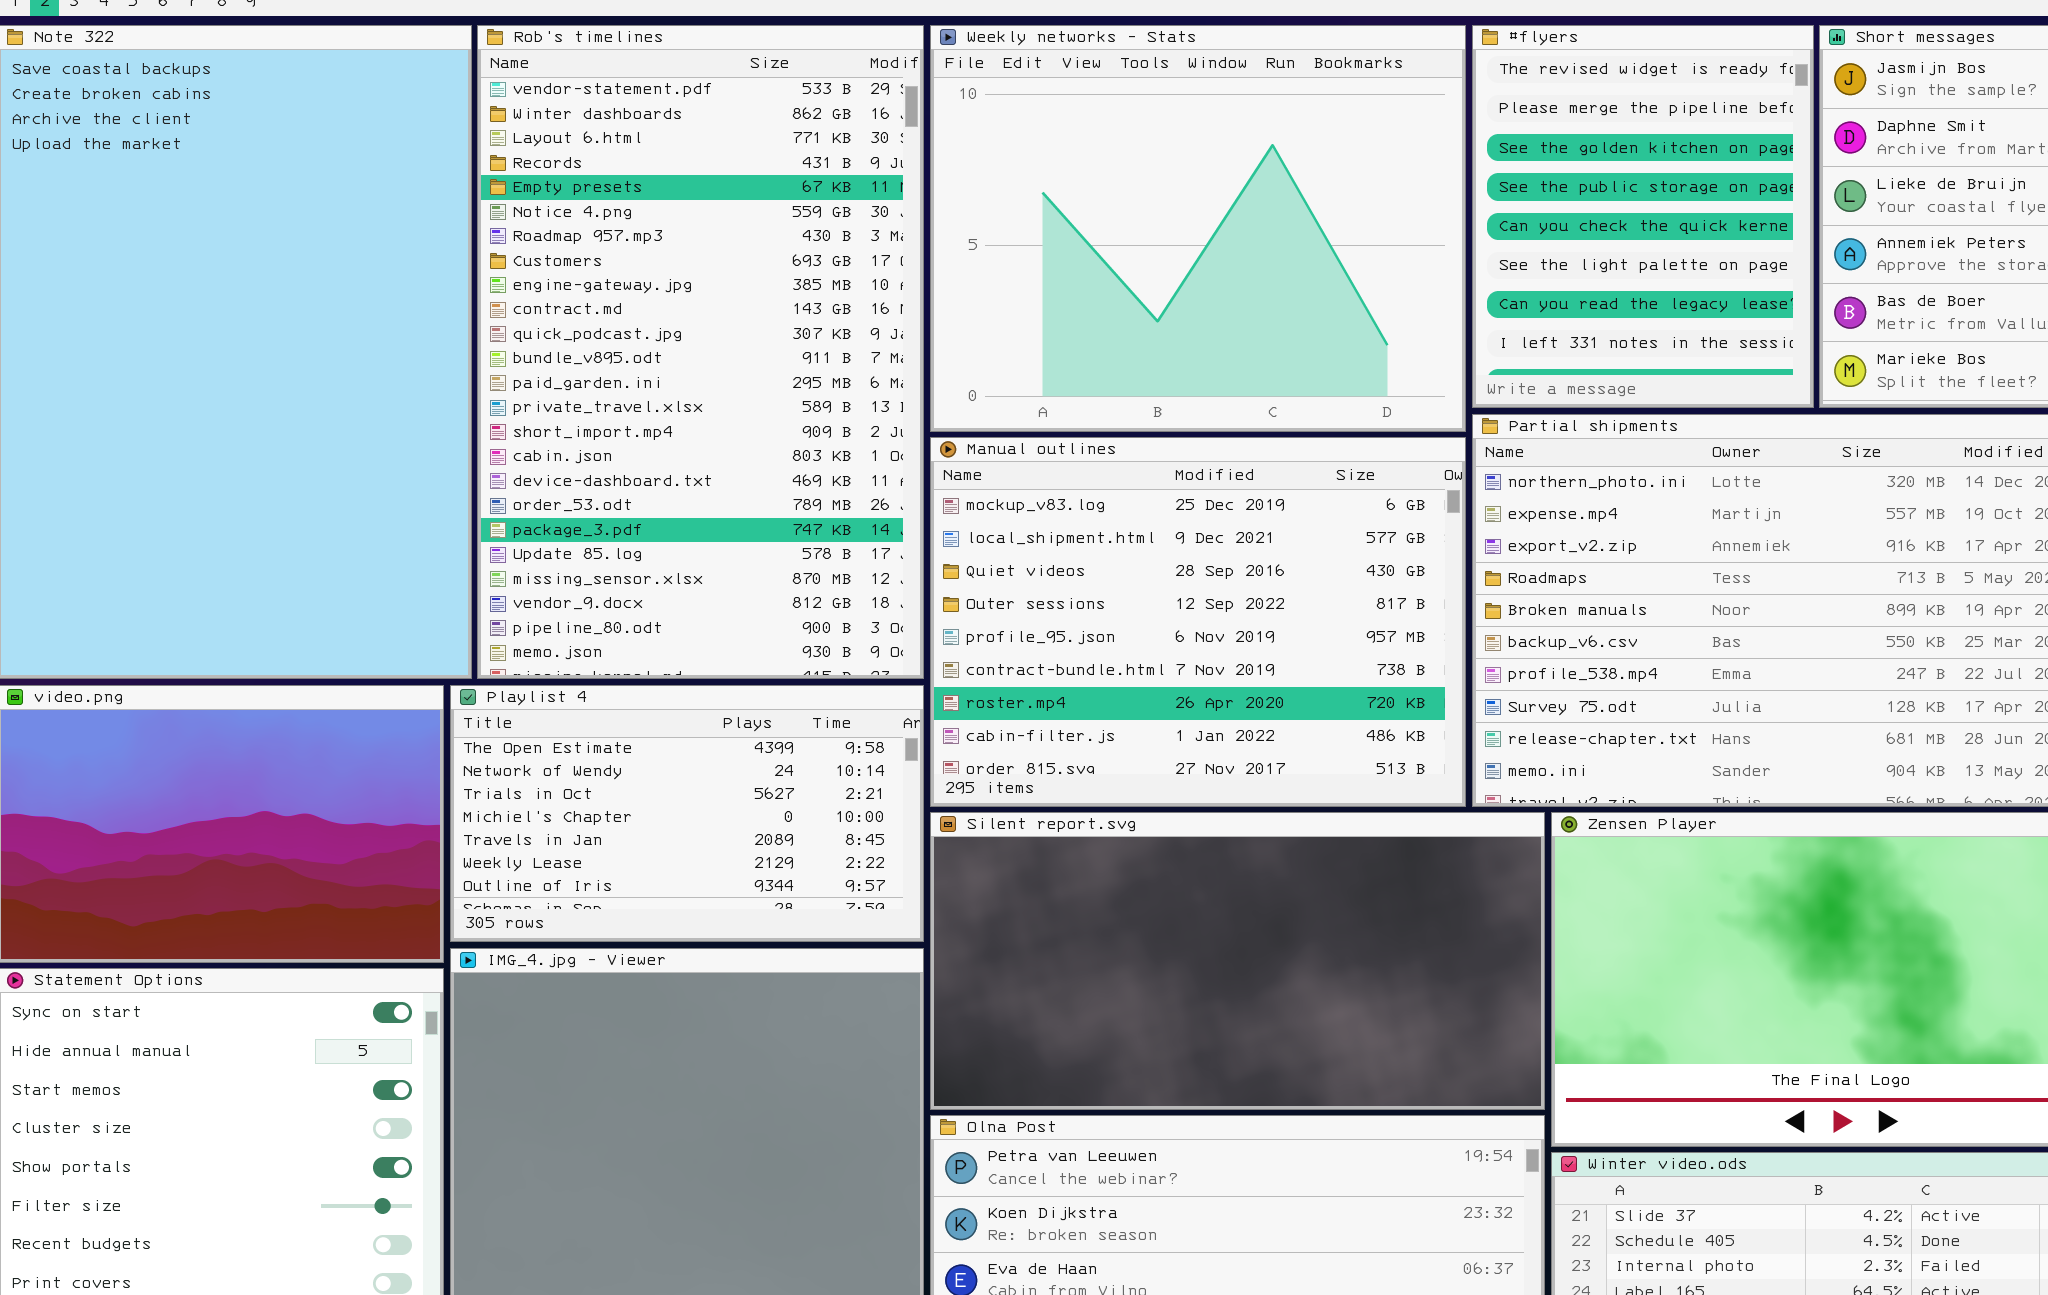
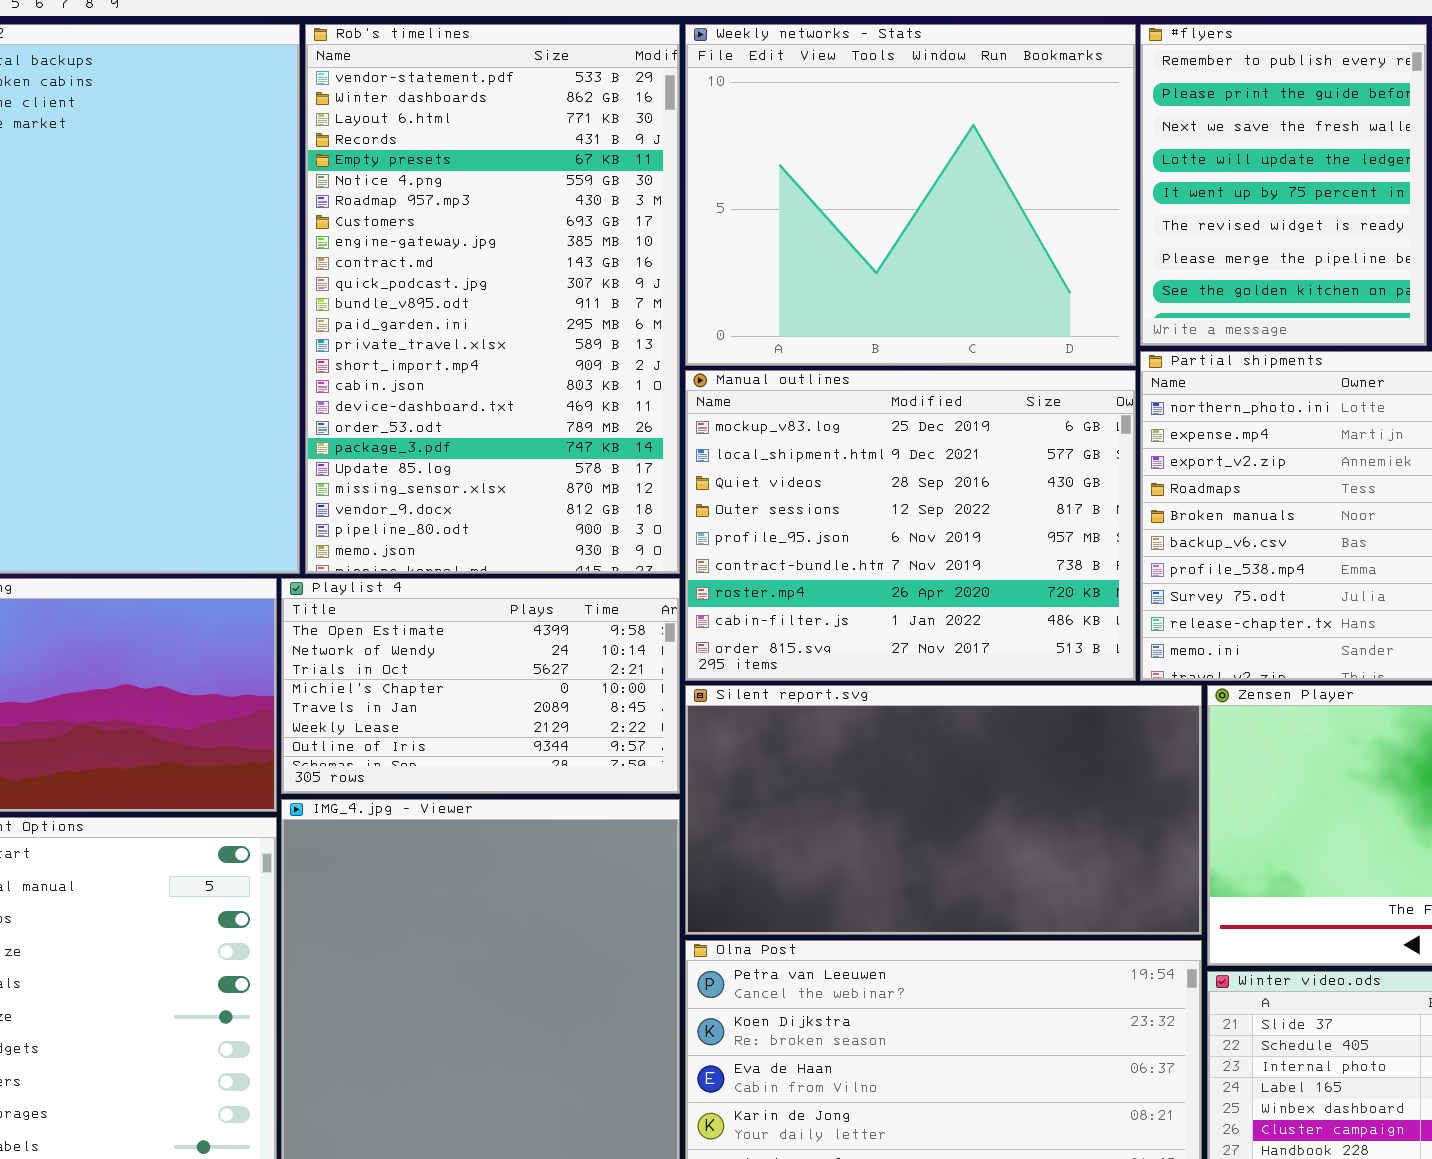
#flyers: [1472,25,1814,408] -> [1140,24,1427,346], scrolled up 5 rows

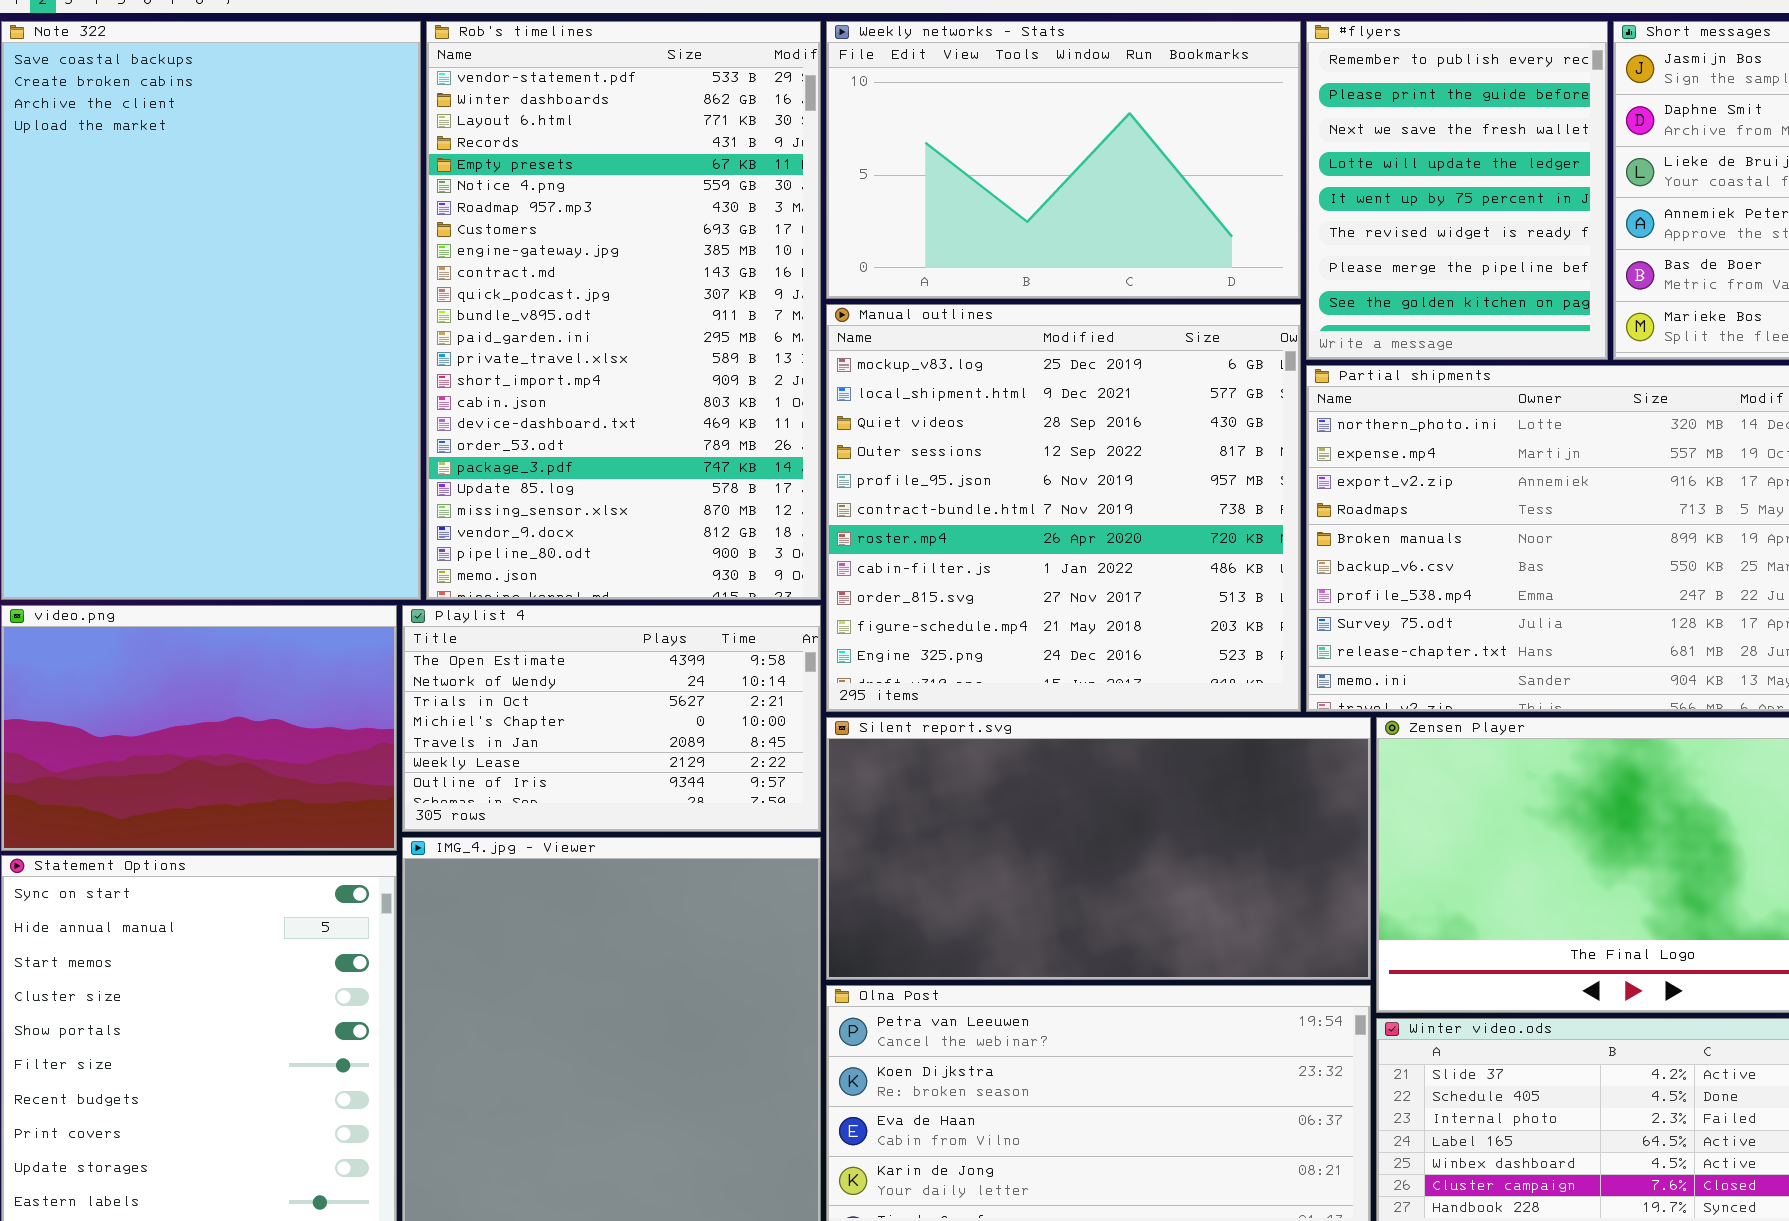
Weekly networks - Stats: [685,24,1136,366] -> [826,21,1301,299], resized
Manual outlines: [685,370,1136,681] -> [826,304,1301,712], resized

